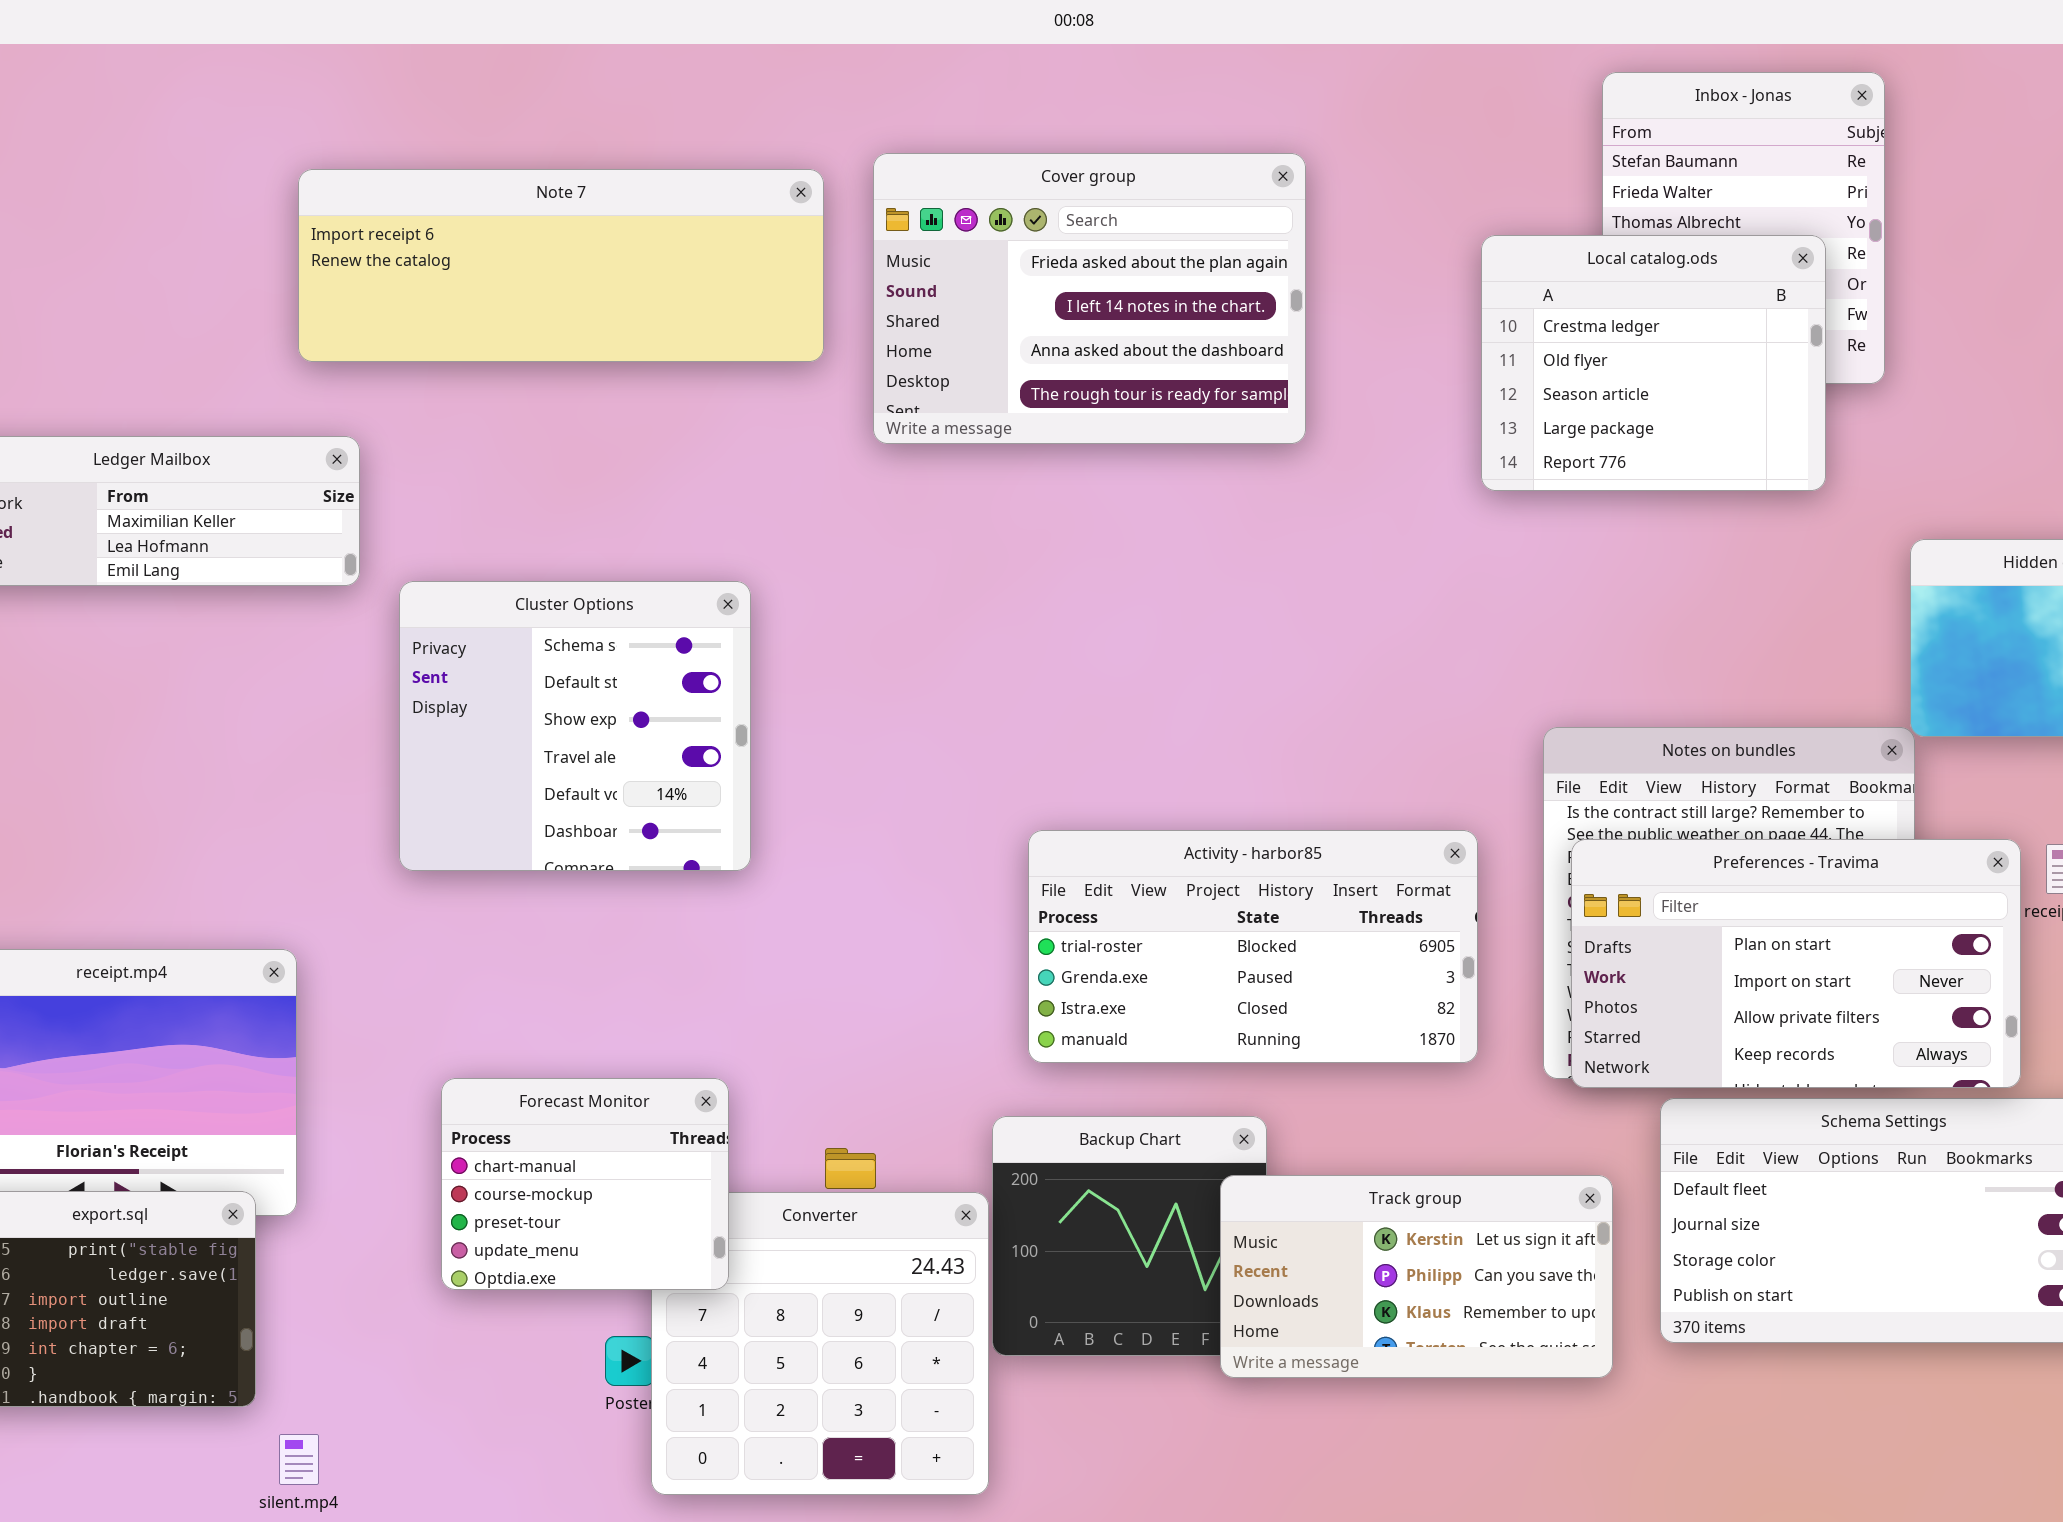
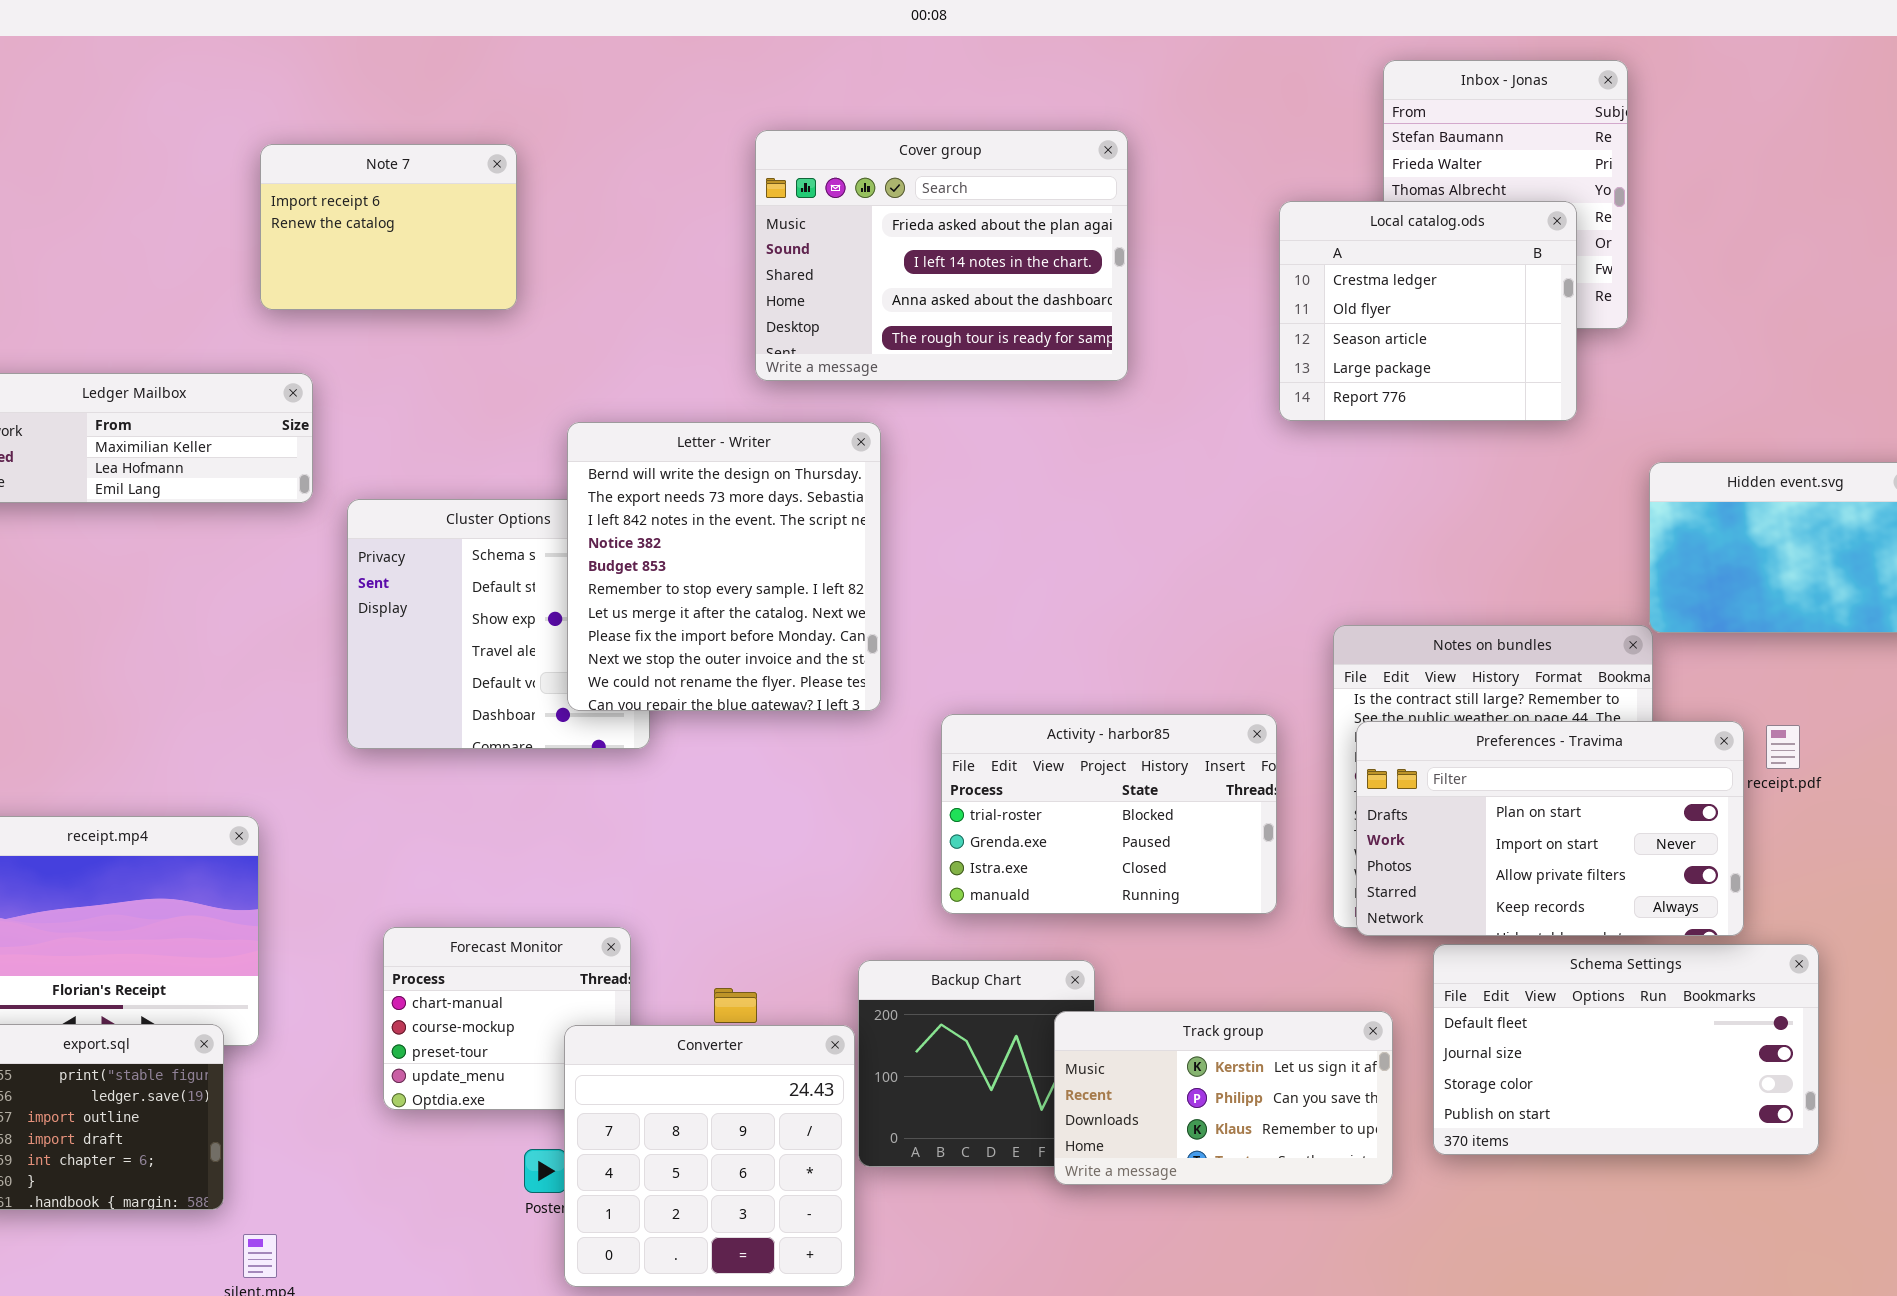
Note 7: [298,169,824,362] -> [260,144,517,310], resized
Letter - Writer: none -> [567,422,881,711], opened
Activity - harbor85: [1028,830,1478,1063] -> [941,714,1277,914], resized
Converter: [651,1192,989,1495] -> [564,1025,855,1287], raised

